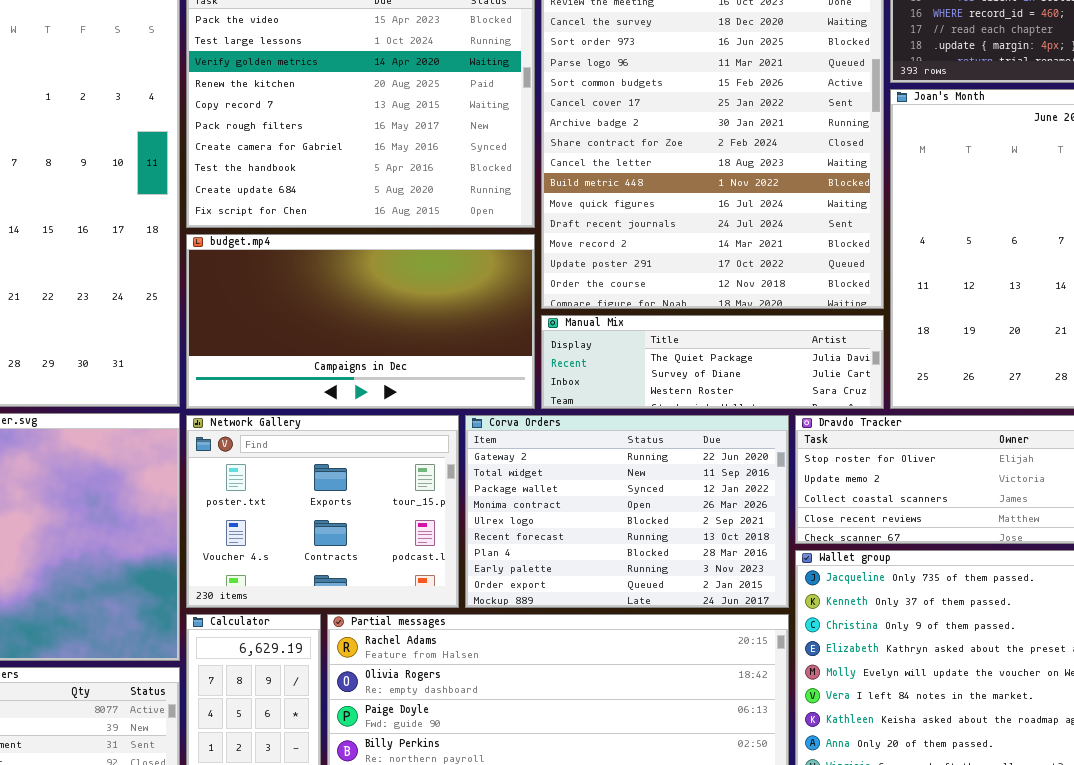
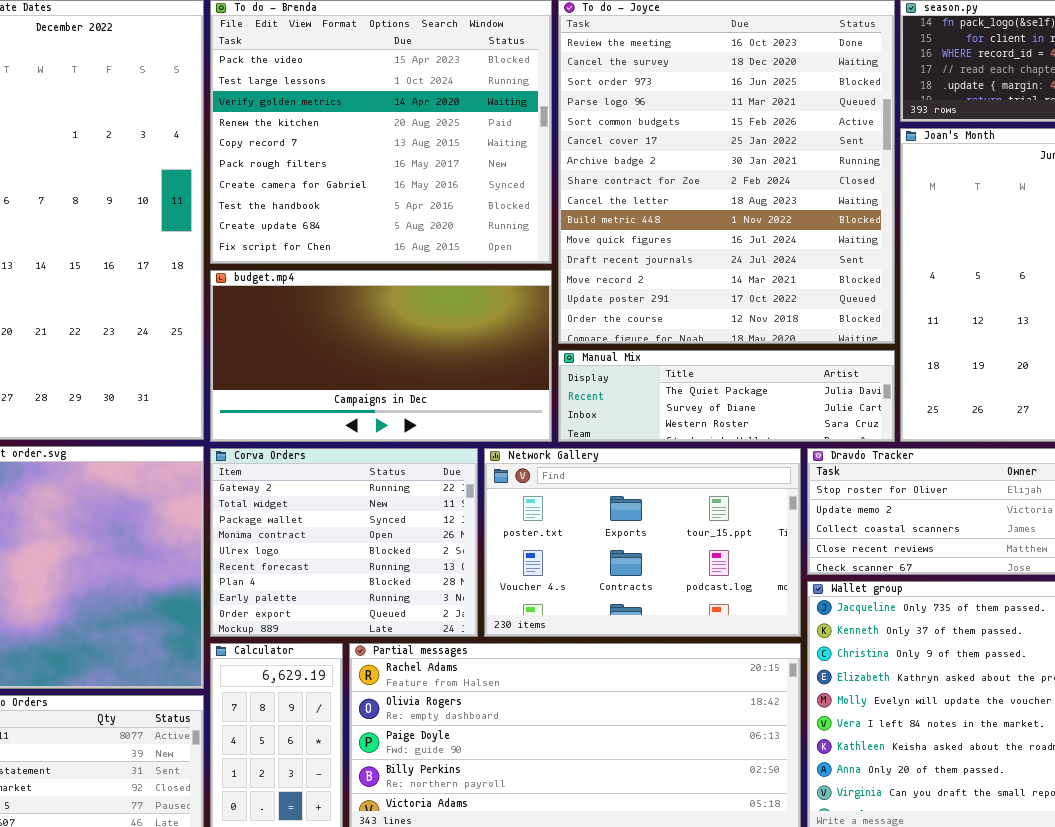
Network Gallery: [186,415,459,608] -> [484,448,801,637], moved, resized
Corva Orders: [465,415,789,608] -> [210,448,478,637], moved, resized

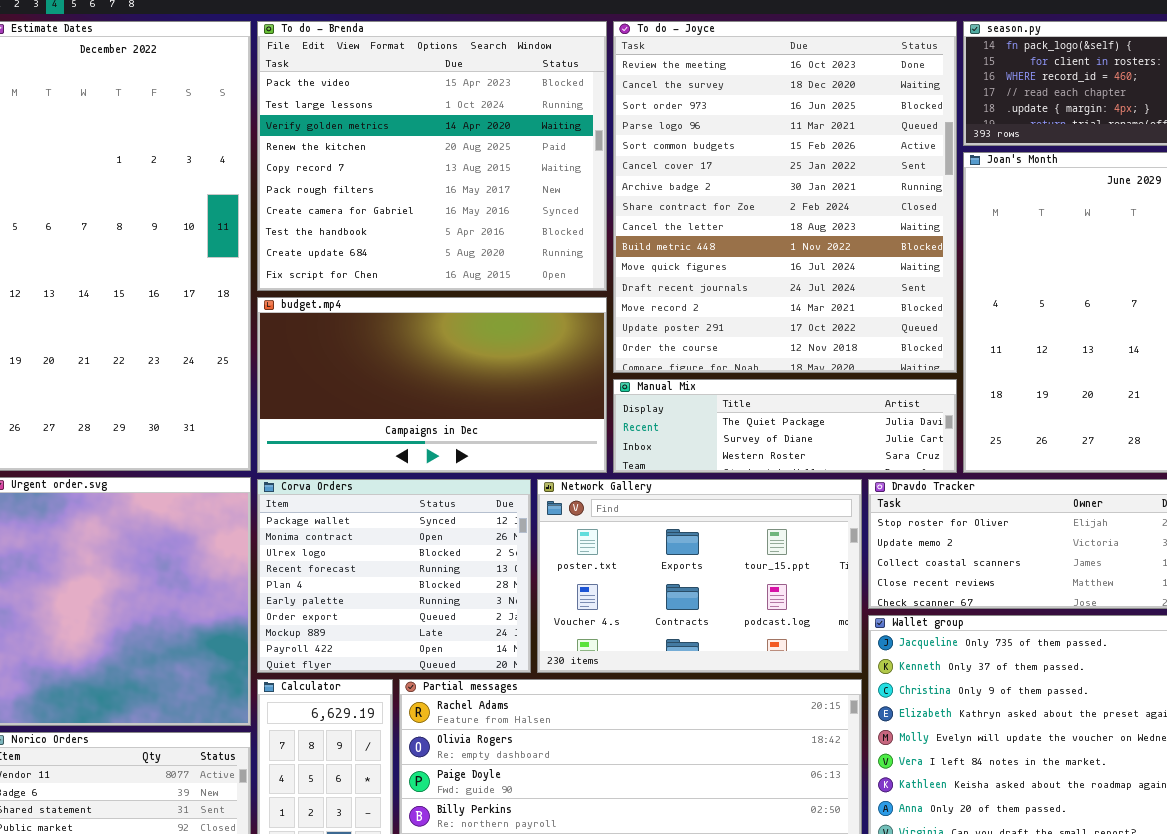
Corva Orders: [210,448,478,637] -> [257,479,531,673], scrolled down 2 rows

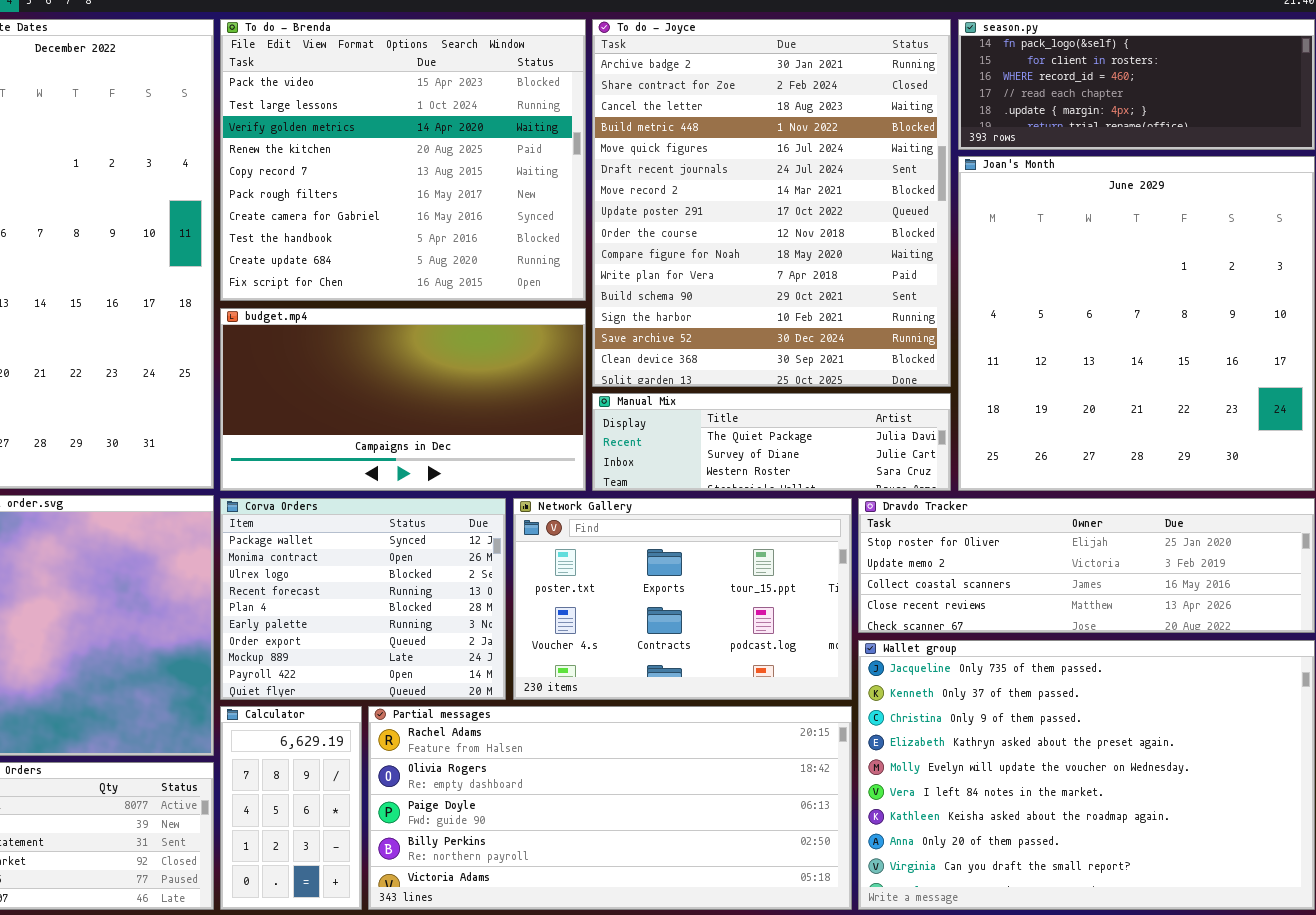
To do - Joyce: [613,21,957,373] -> [592,19,951,387], scrolled down 6 rows

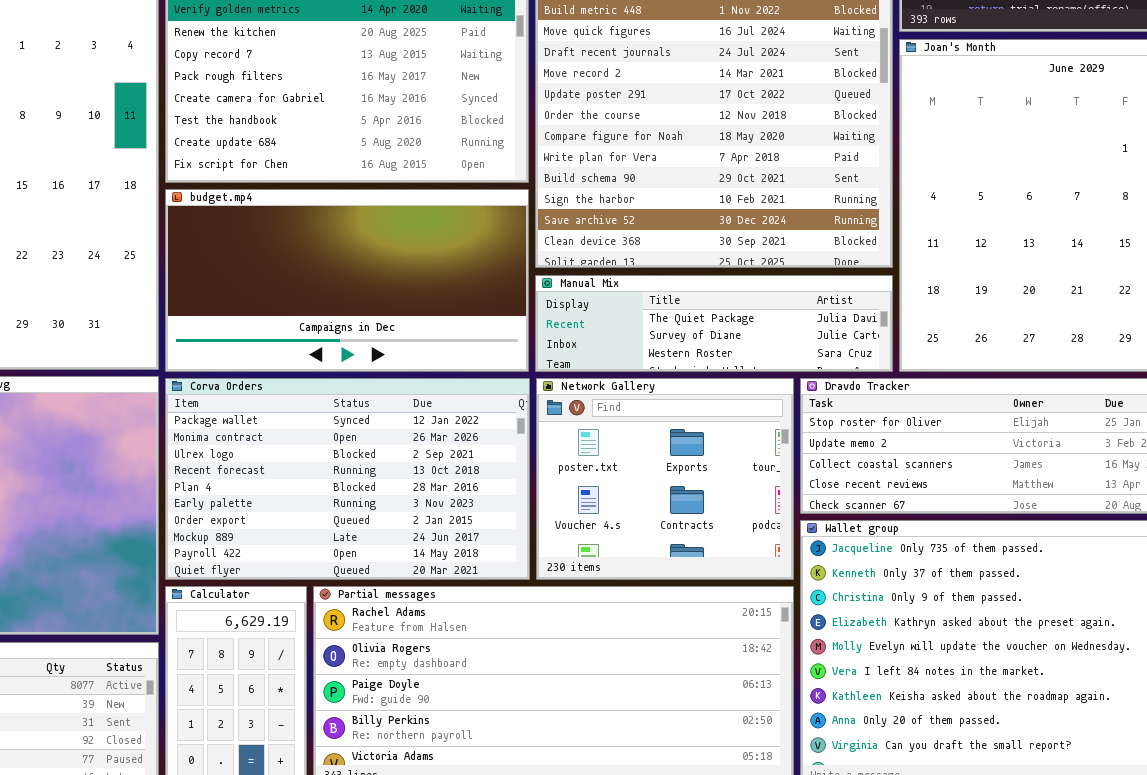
Corva Orders: [220,498,506,700] -> [165,378,530,580], resized
Network Gallery: [513,498,852,700] -> [536,378,794,580], resized

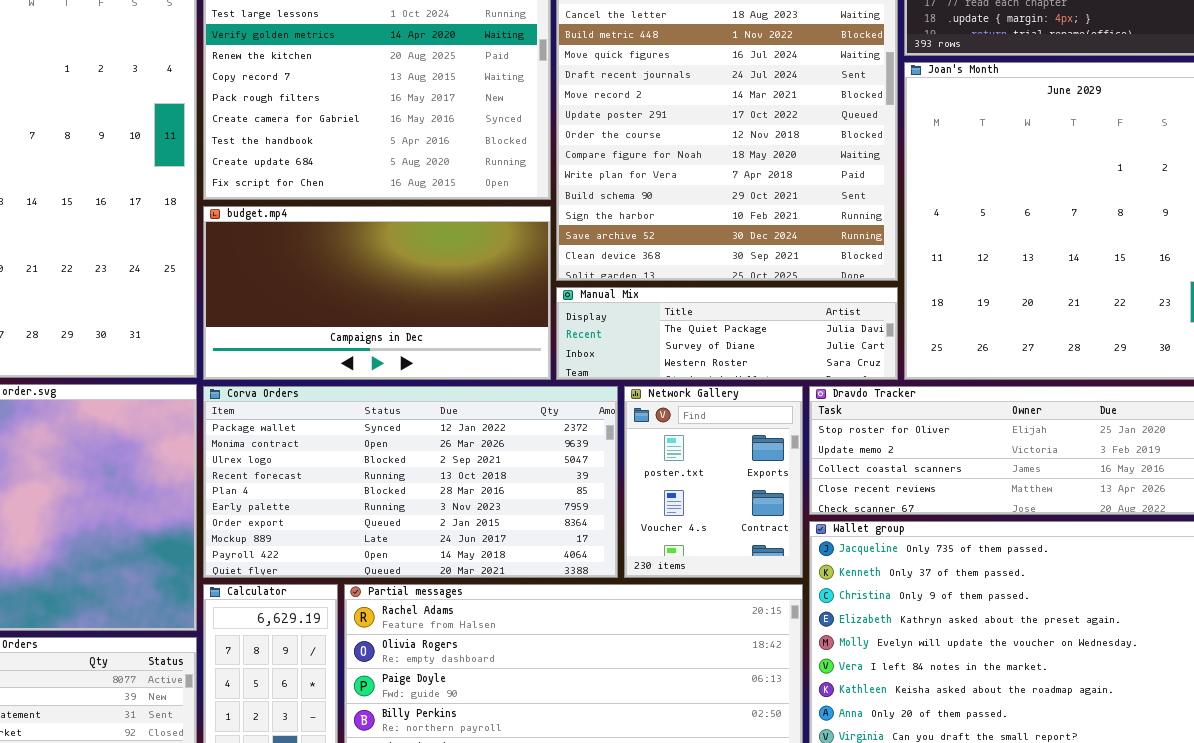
Corva Orders: [165,378,530,580] -> [203,386,618,578], resized
Network Gallery: [536,378,794,580] -> [624,386,803,578], resized

